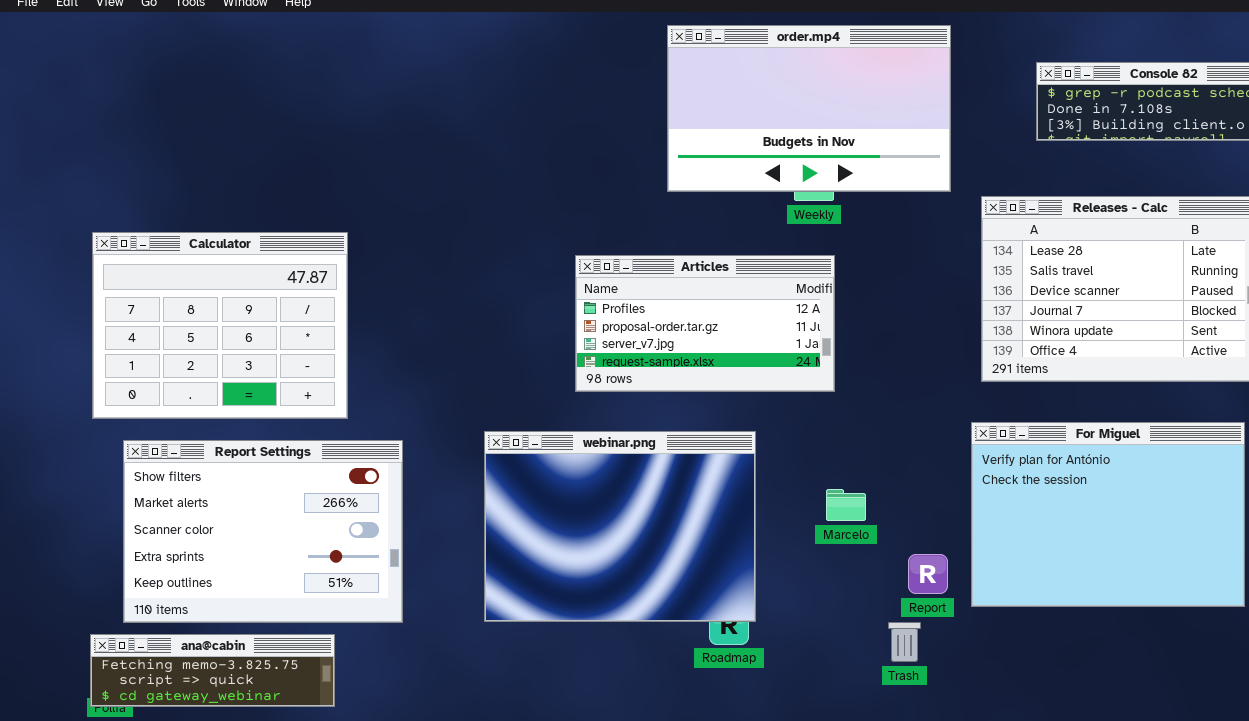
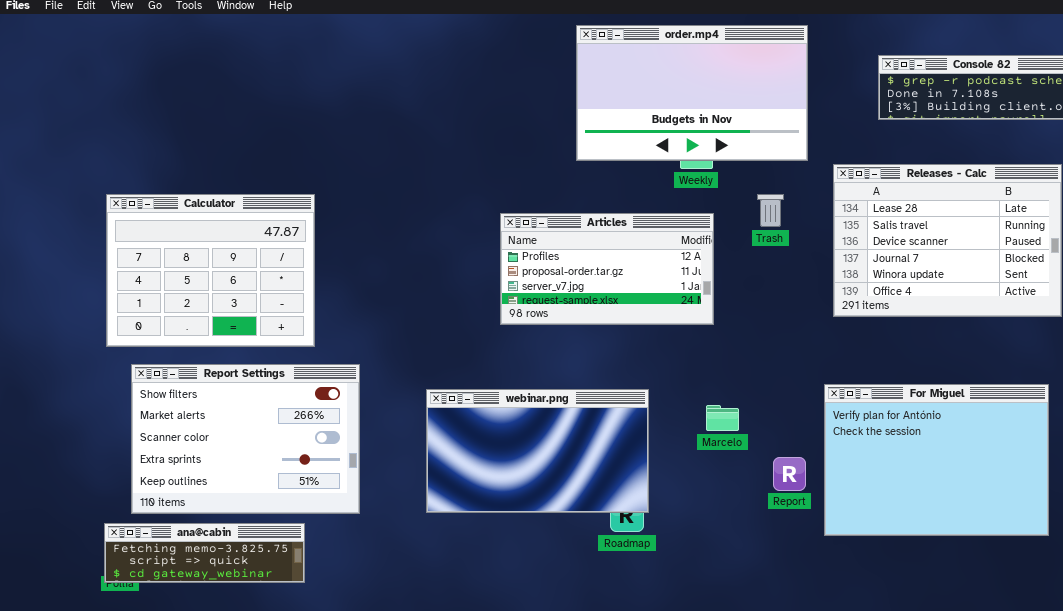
For Miguel: [971,422,1245,607] -> [824,384,1049,536], moved
webinar.png: [484,431,756,622] -> [426,389,649,513], resized
Trash: [888,622,921,662] -> [757,194,784,227], moved

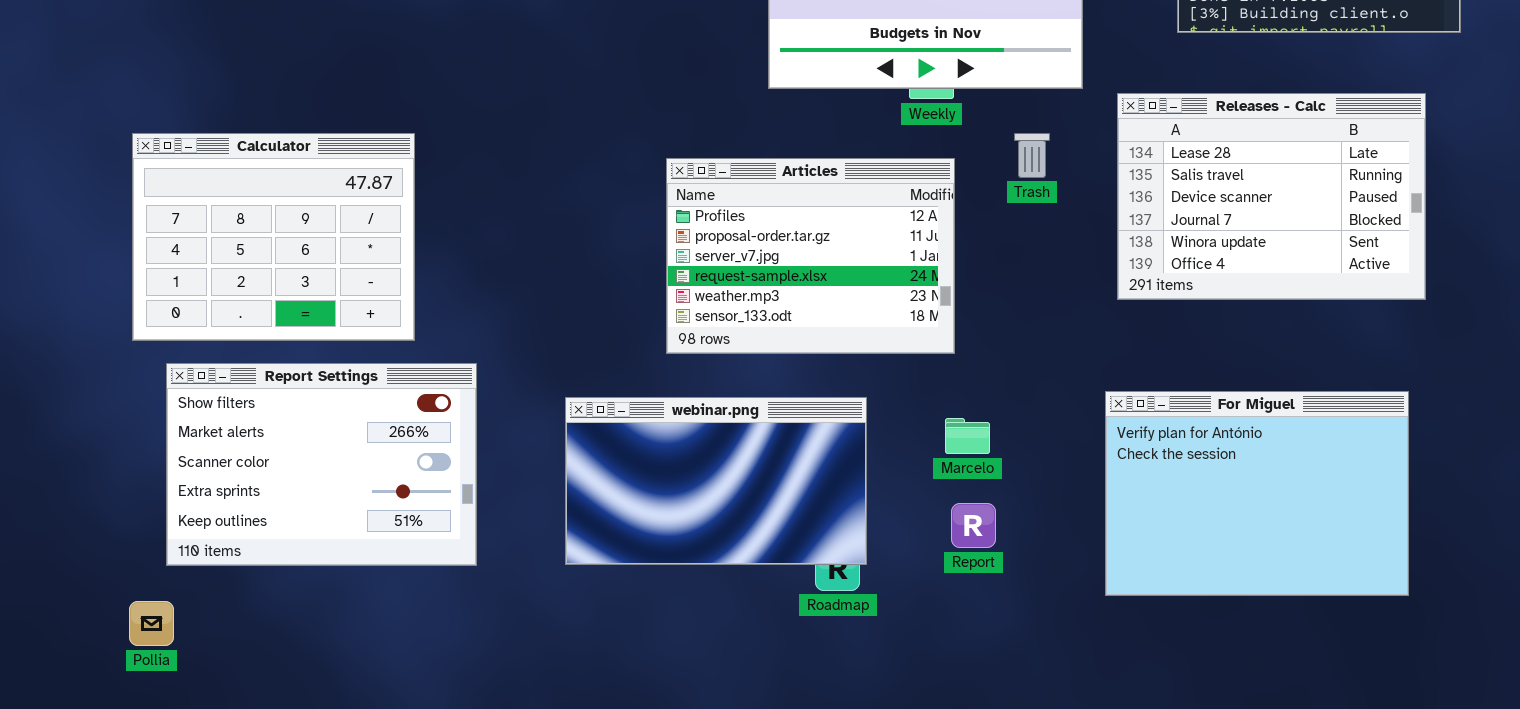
Articles: [500,213,714,325] -> [666,158,955,354], resized
Report: [773,457,806,491] -> [951,503,996,548], moved
ana@cabin: [104,523,305,583] -> none, closed

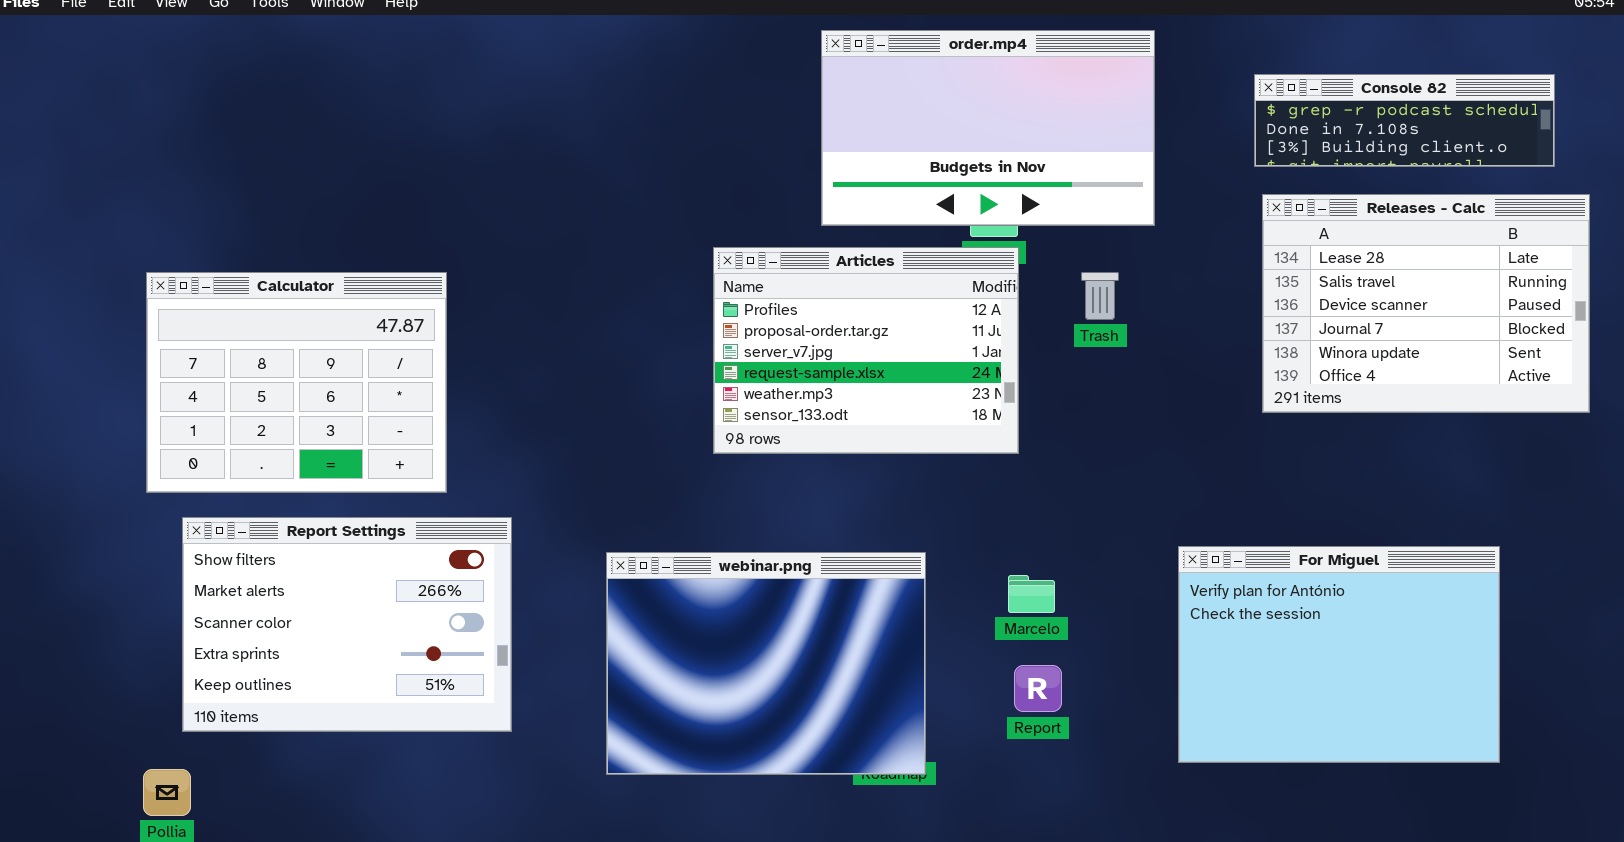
Releases - Calc: [1117,93,1426,300] -> [1262,194,1590,413], moved
Articles: [666,158,955,354] -> [713,247,1019,454], moved
webinar.png: [565,397,867,565] -> [606,552,926,775], resized

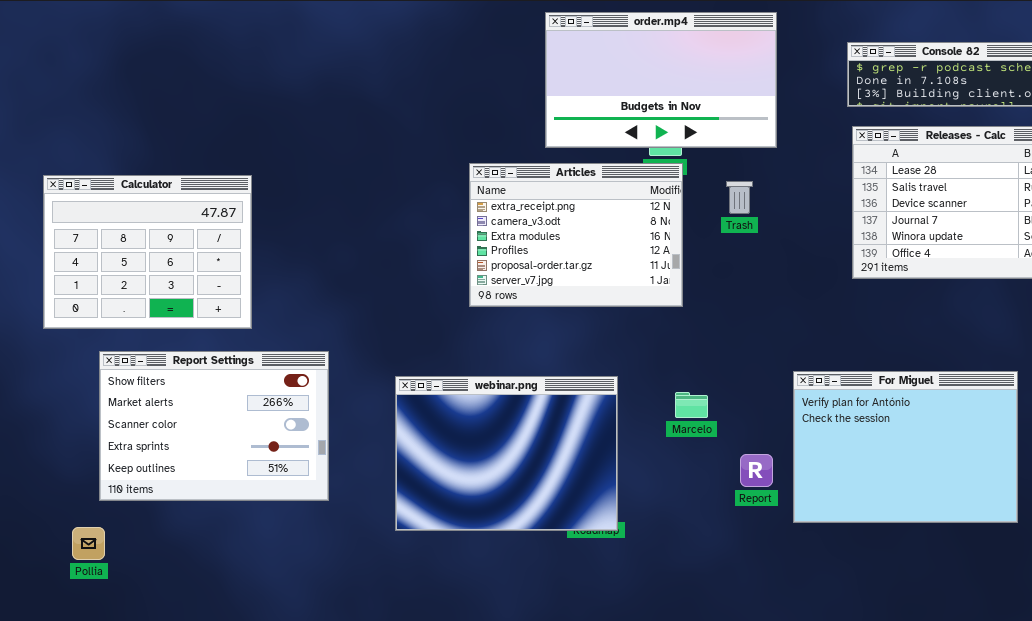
Articles: [713,247,1019,454] -> [469,163,683,307], scrolled up 3 rows
Calculator: [146,272,447,493] -> [43,175,252,329], moved
Report: [1014,665,1062,712] -> [740,454,773,487], moved

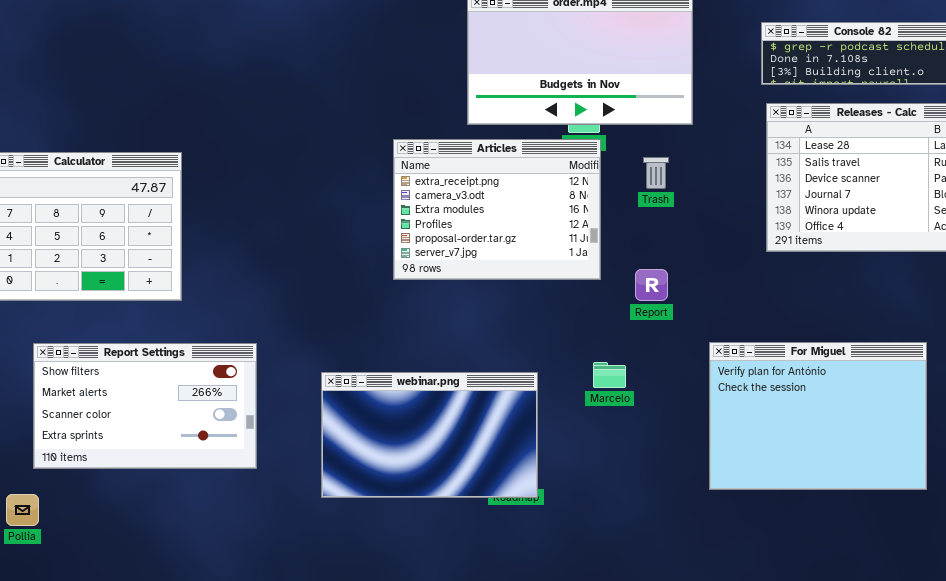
Report Settings: [99,351,329,501] -> [33,343,257,469], resized
webinar.png: [395,376,618,531] -> [321,372,538,498], resized
Report: [740,454,773,487] -> [635,269,668,301], moved

